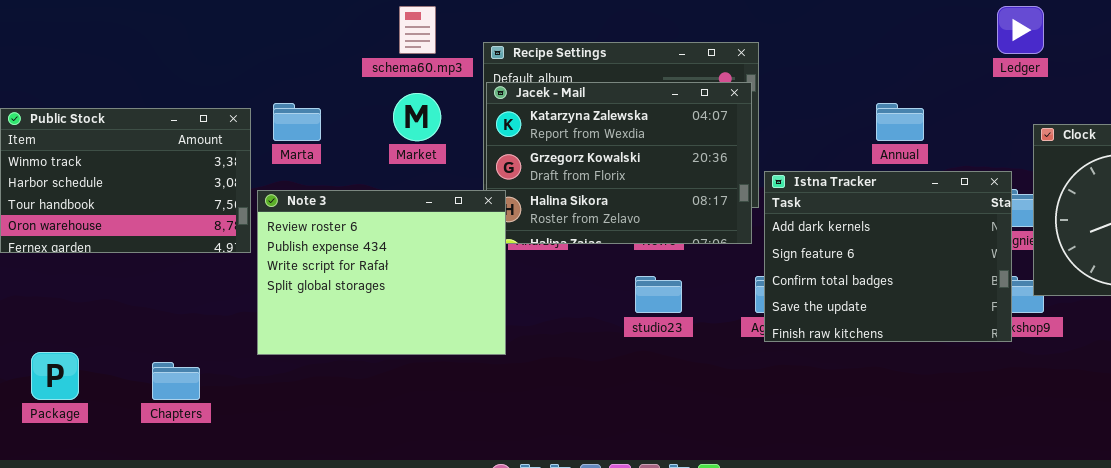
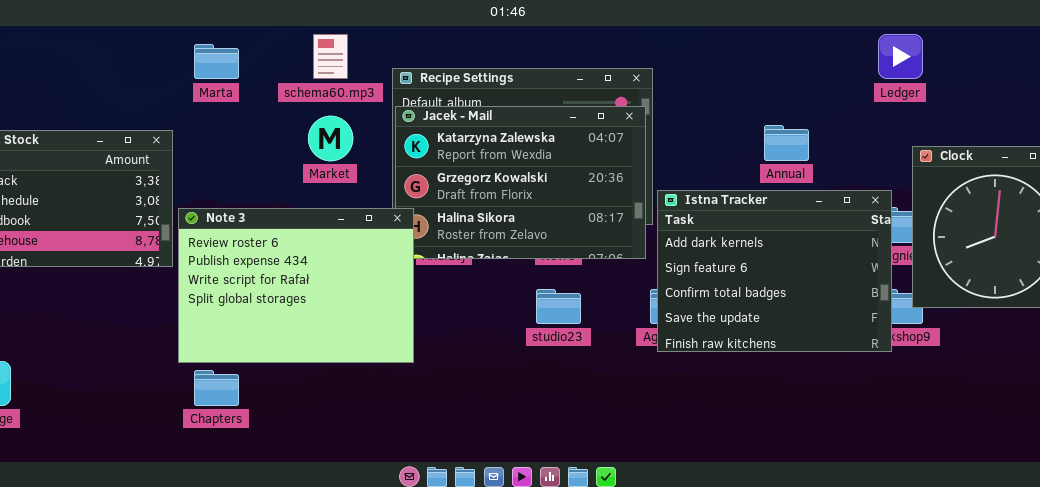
Marta: [273,103,321,141] -> [194,44,239,79], moved
Chapters: [152,362,200,400] -> [194,370,239,406], moved

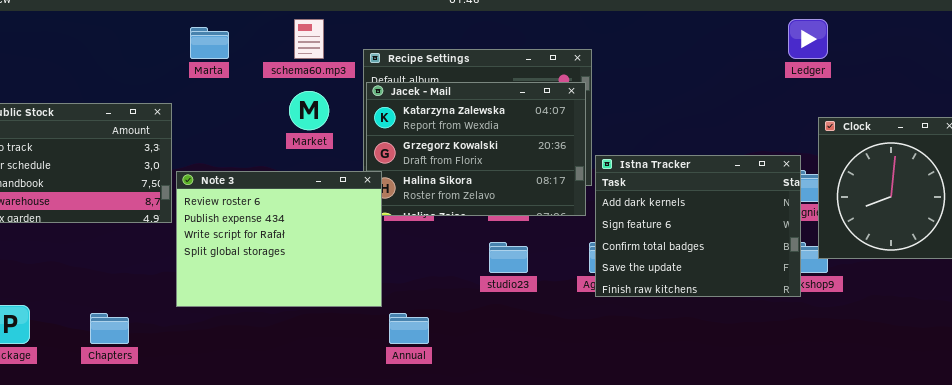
Annual: [764,125,809,161] -> [389,313,429,344], moved
Chapters: [194,370,239,406] -> [90,313,129,344], moved

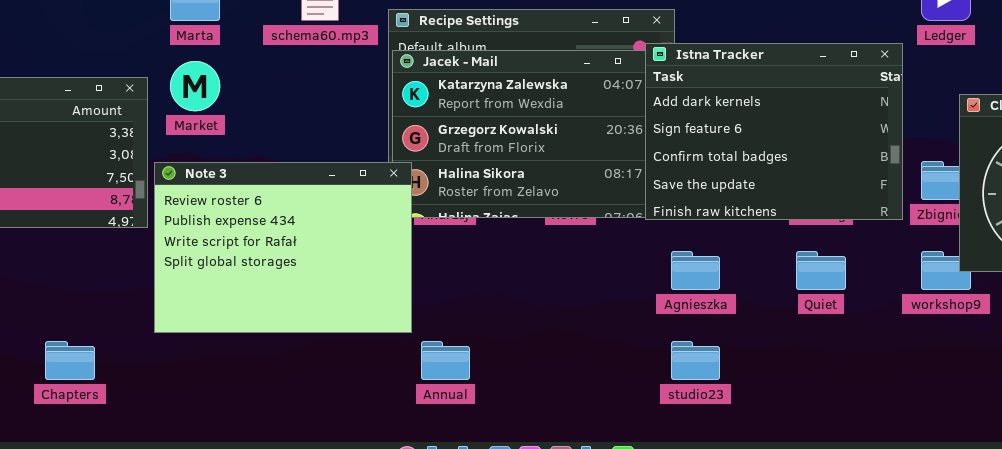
Market: [289,91,329,130] -> [170,61,220,111], moved
Istna Tracker: [595,155,801,297] -> [645,43,903,220], moved
studio23: [489,242,528,273] -> [671,341,720,380], moved

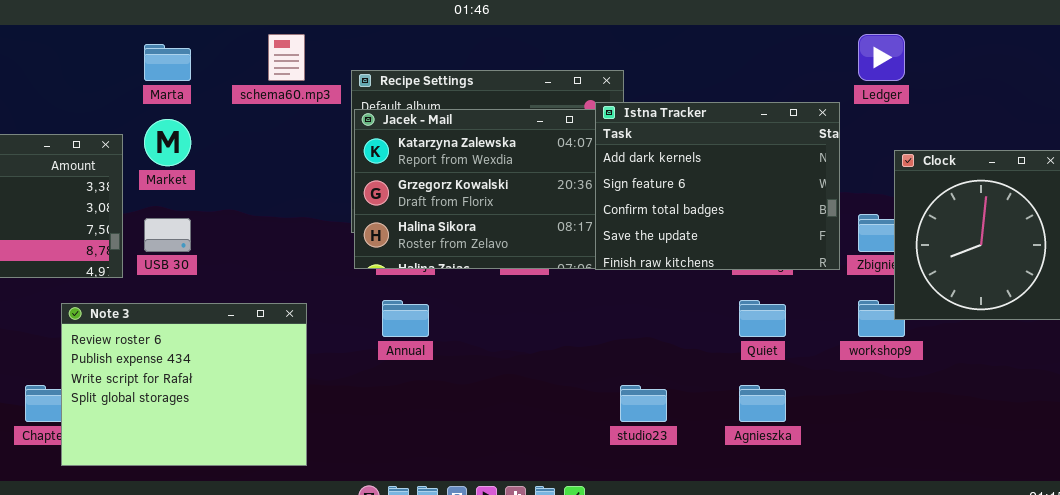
Note 3: [154,162,412,333] -> [61,303,307,466], moved
Agnieszka: [671,251,720,290] -> [739,385,786,422], moved
Annual: [421,341,470,380] -> [382,300,429,337], moved

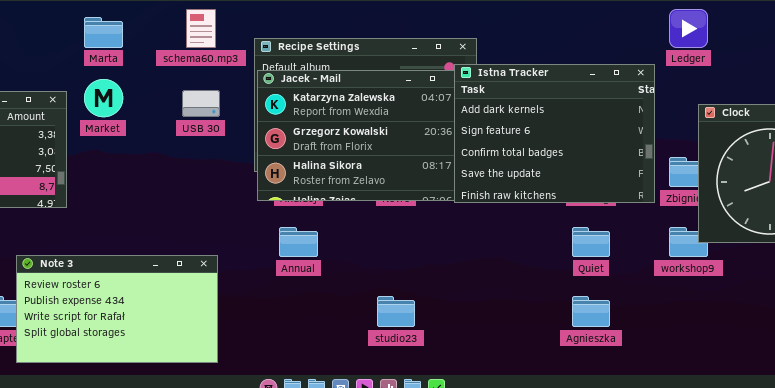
USB 30: [144,218,191,252] -> [182,90,220,117], moved
Note 3: [61,303,307,466] -> [16,255,218,363], resized
studio23: [620,385,667,422] -> [377,296,415,327], moved

